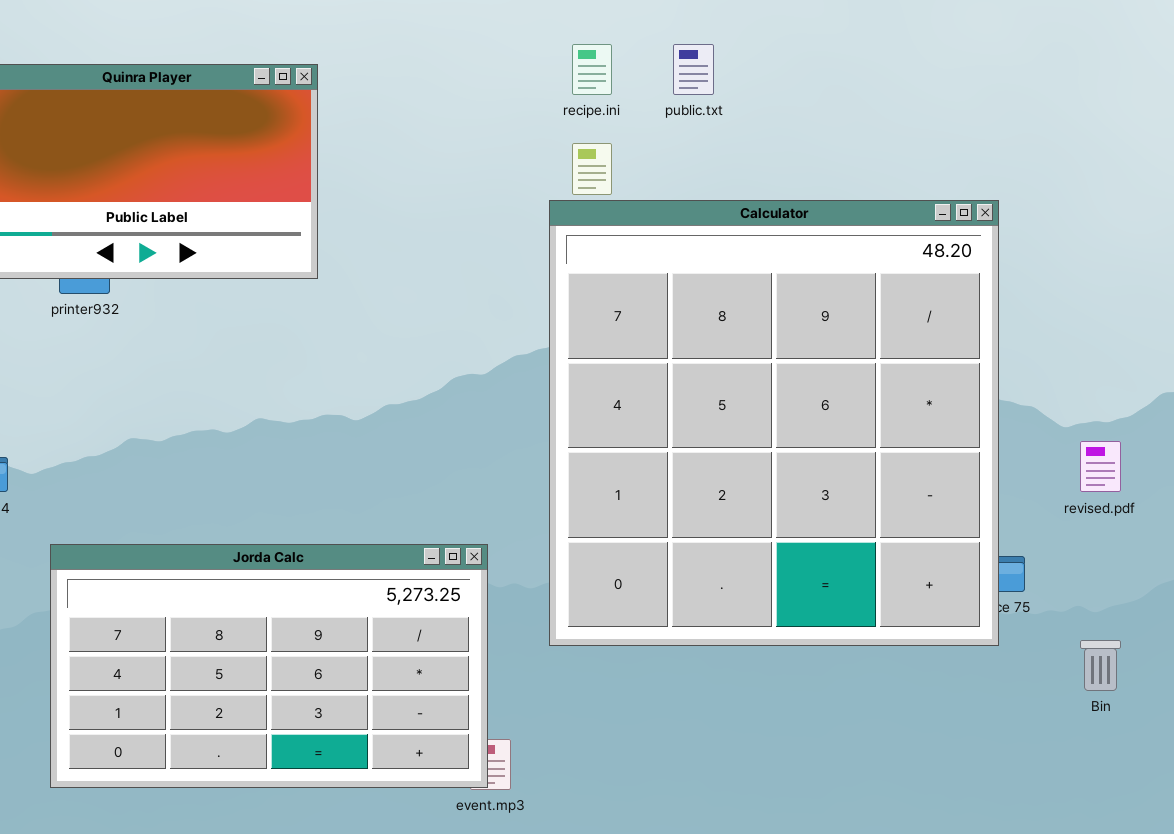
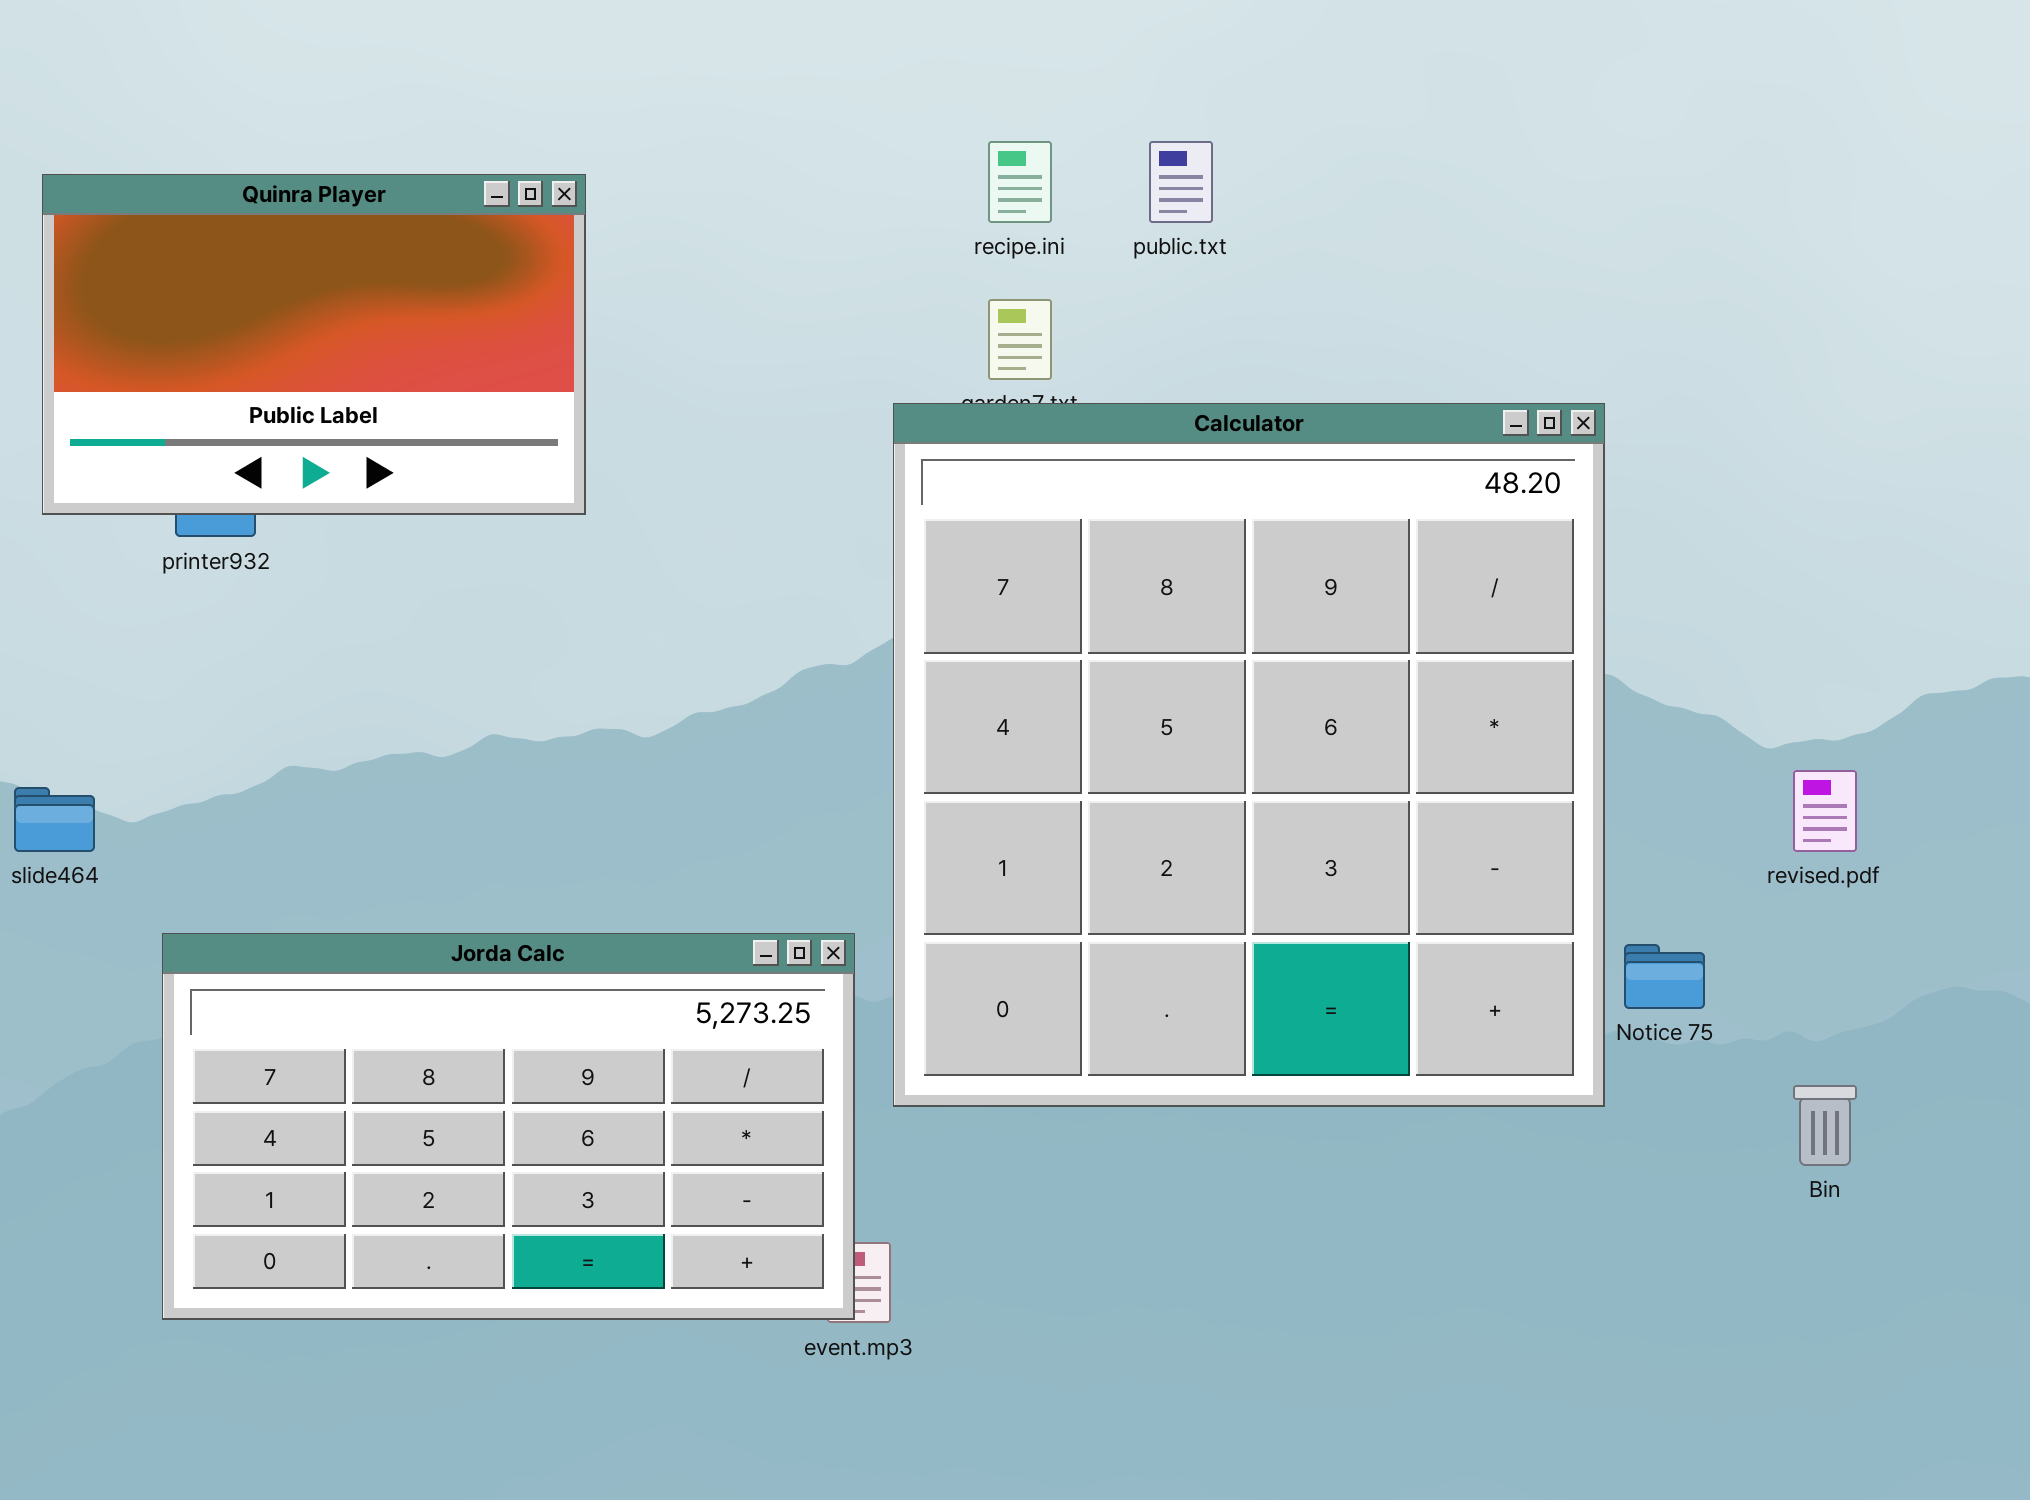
Calculator: [549,200,999,646] -> [893,403,1605,1107], moved

